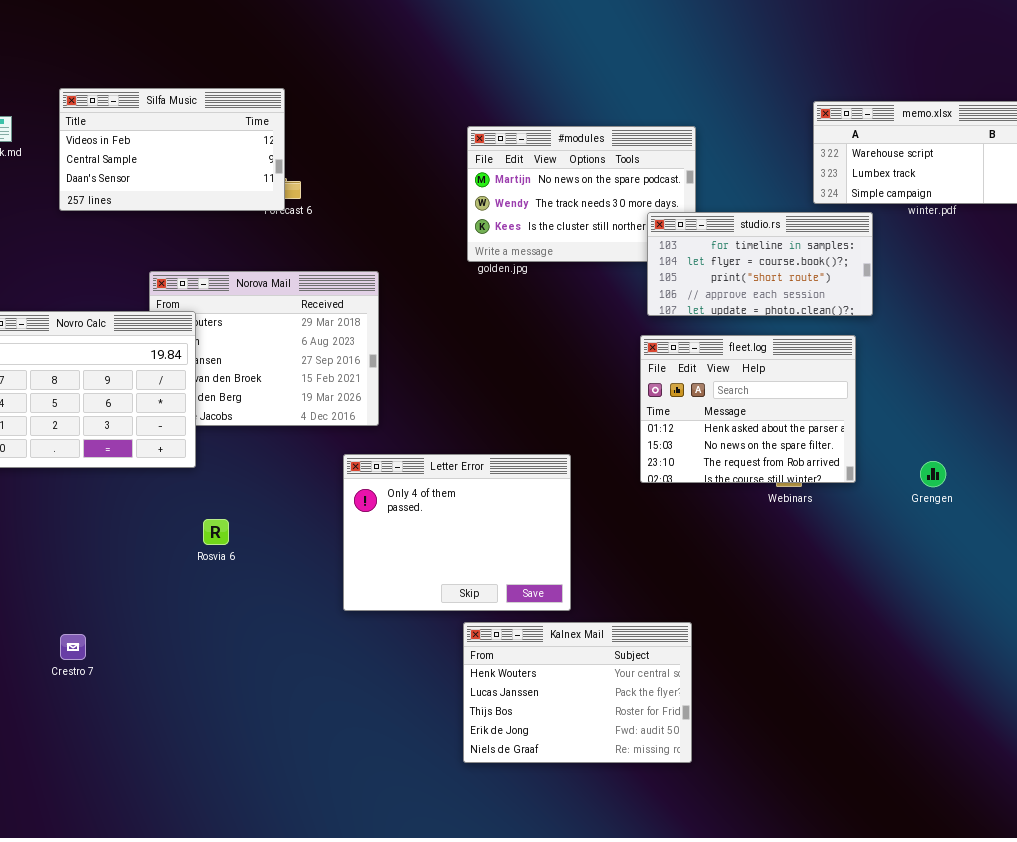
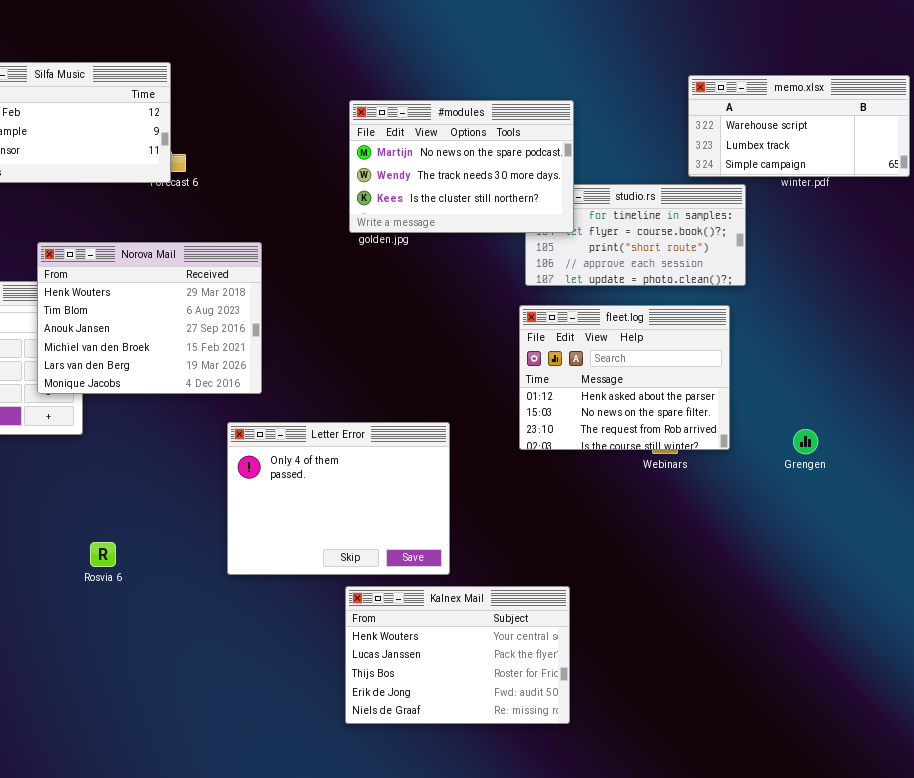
#modules: [467,126,696,262] -> [349,100,574,233], raised
Norova Mail: [149,271,379,426] -> [37,242,262,394], raised
Rosvia 6: [203,519,229,545] -> [90,542,116,567], moved

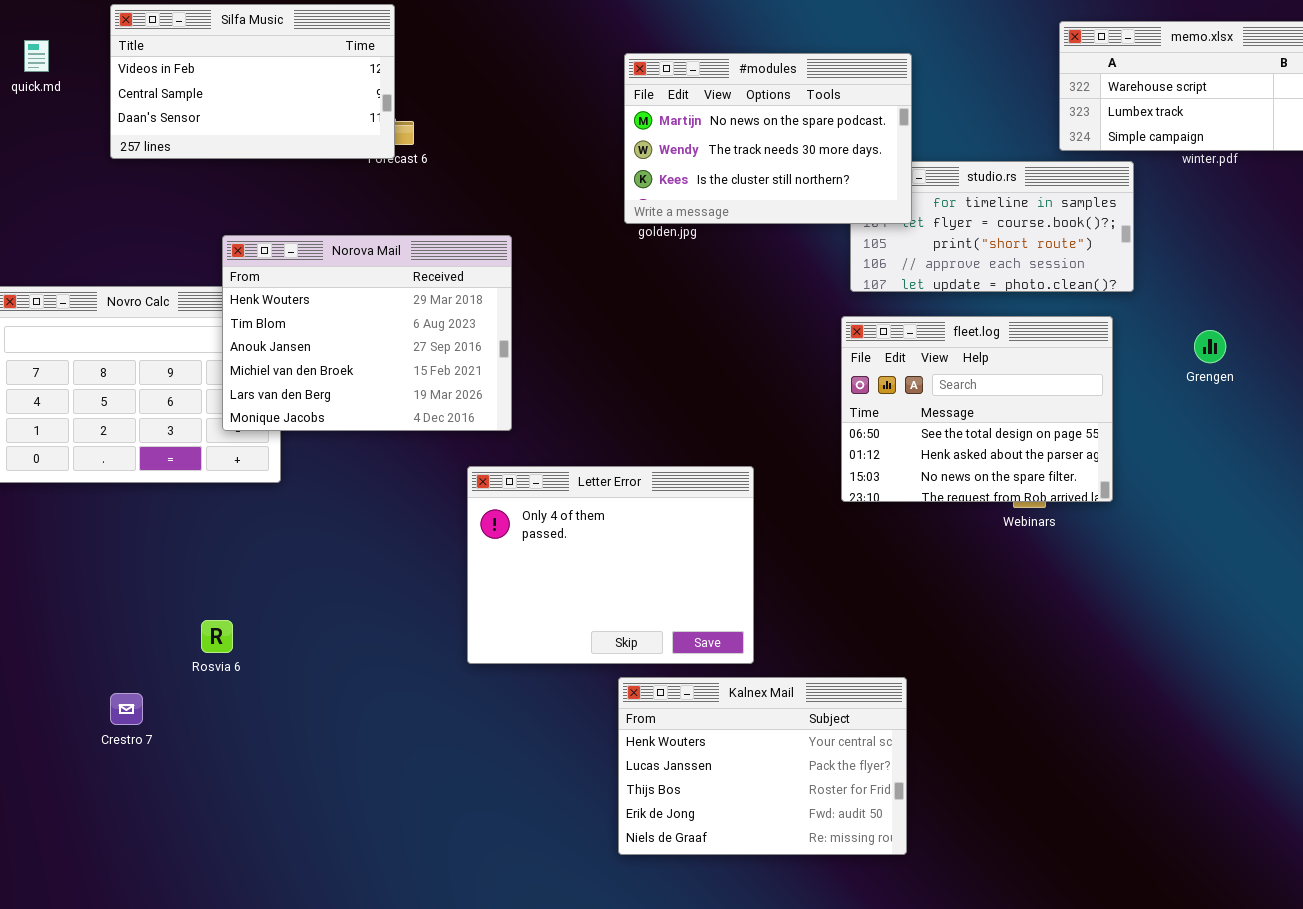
fleet.log: [519,305,730,450] -> [841,316,1113,502], scrolled up 1 row
Grengen: [793,429,818,454] -> [1194,330,1226,363], moved
Rosvia 6: [90,542,116,567] -> [201,620,233,653], moved

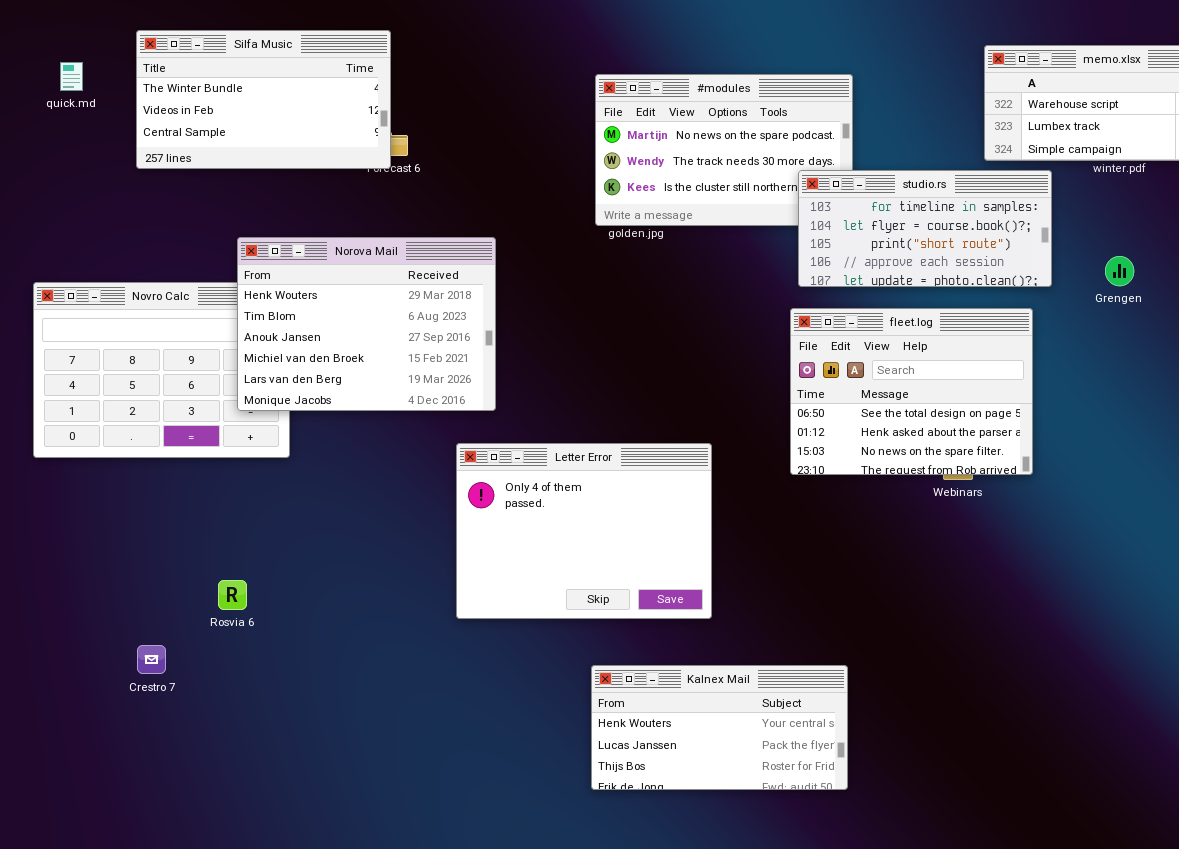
Silfa Music: [110,4,395,159] -> [136,30,391,169], scrolled up 1 row
studio.rs: [850,161,1134,292] -> [798,170,1052,287], raised
Grengen: [1194,330,1226,363] -> [1105,256,1134,286], moved
Kalnex Mail: [618,677,907,855] -> [591,665,848,790], resized

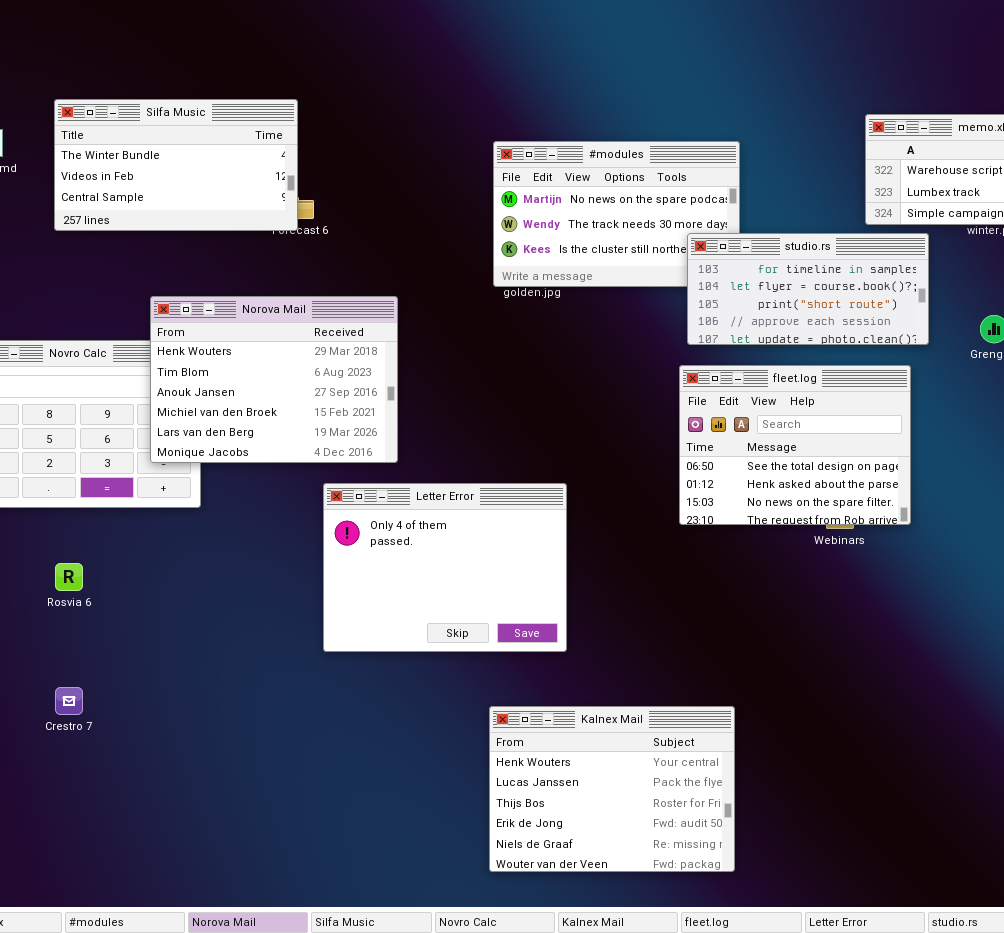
Letter Error: [456,443,712,619] -> [323,483,567,652], moved
Rosvia 6: [218,580,247,610] -> [55,563,83,591], moved
Kalnex Mail: [591,665,848,790] -> [489,706,735,872], resized

